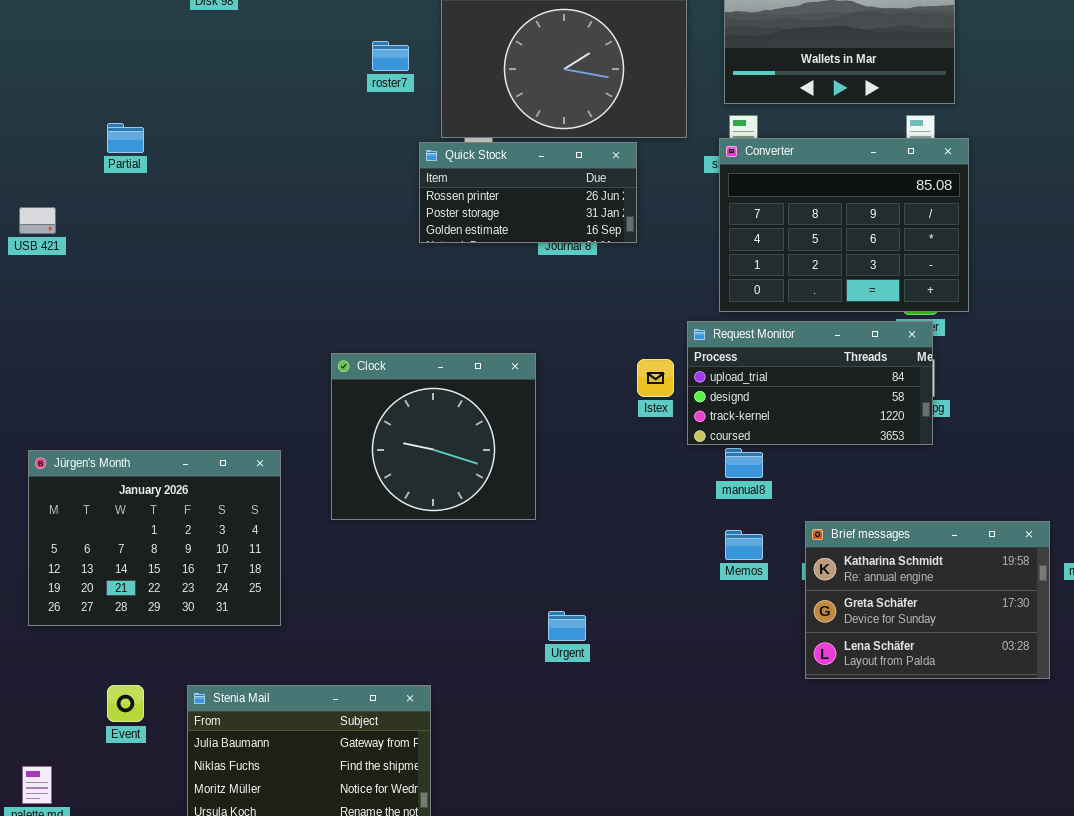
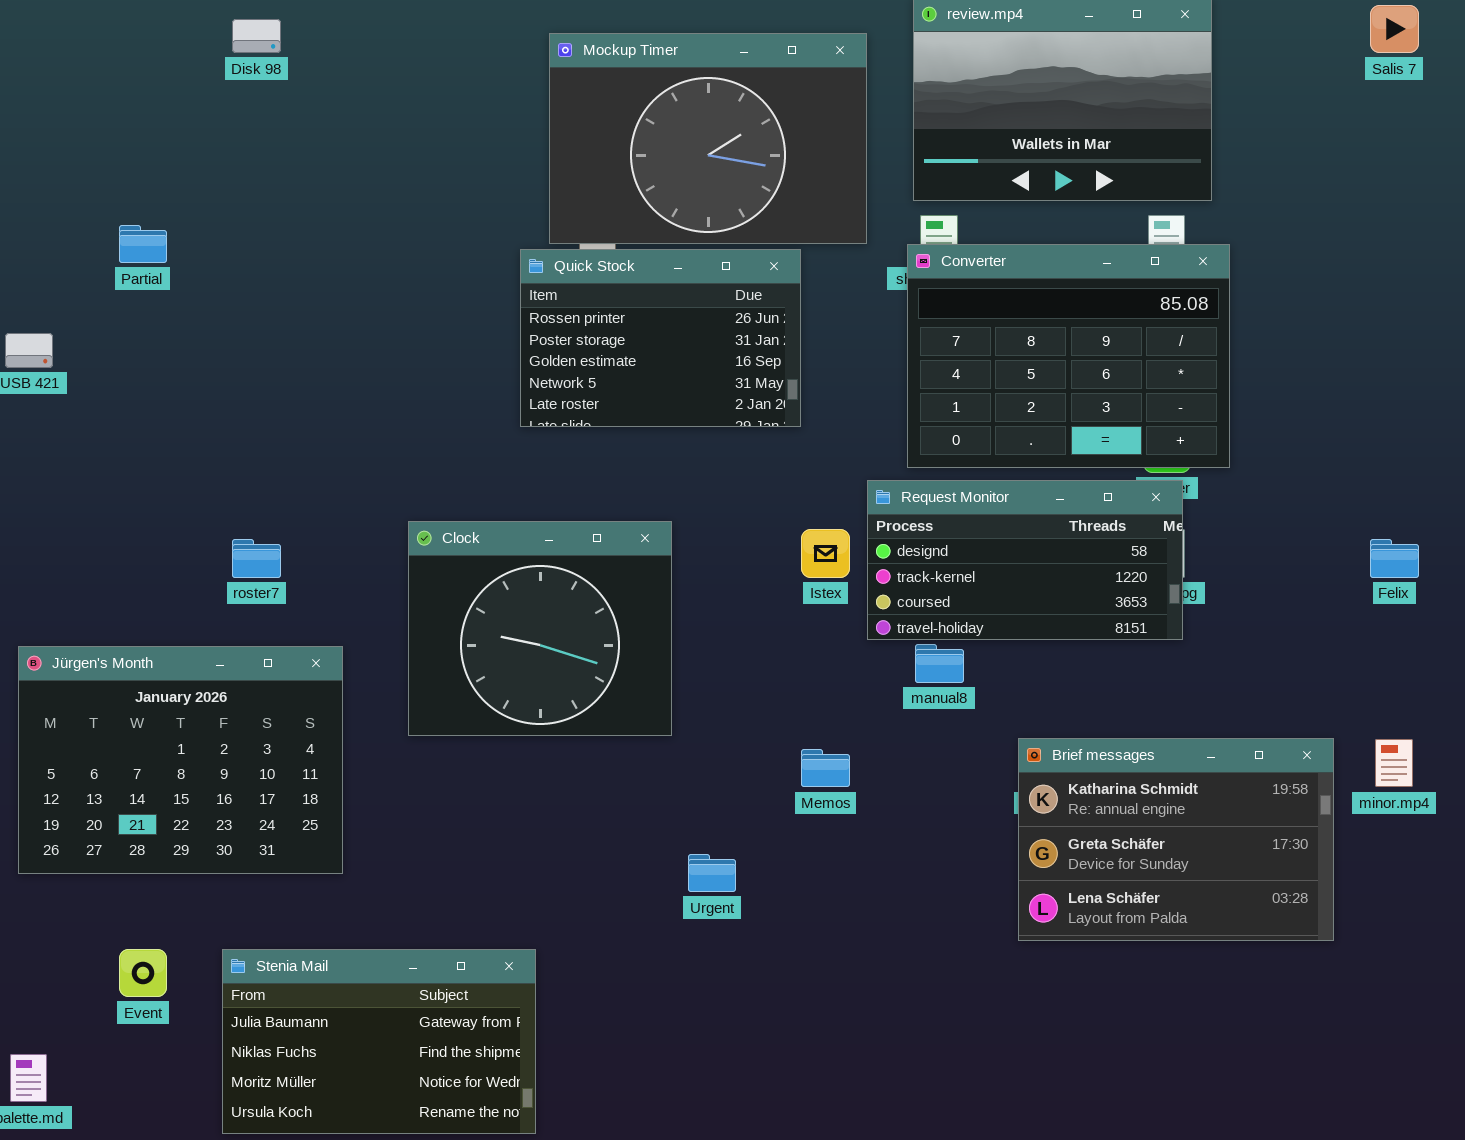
roster7: [372,41,409,71] -> [232,539,281,578], moved
Quick Stock: [419,142,637,243] -> [520,249,801,427], resized
Request Monitor: [687,321,933,445] -> [867,480,1183,640], scrolled down 1 row
Memos: [725,530,763,560] -> [801,749,850,787], moved

